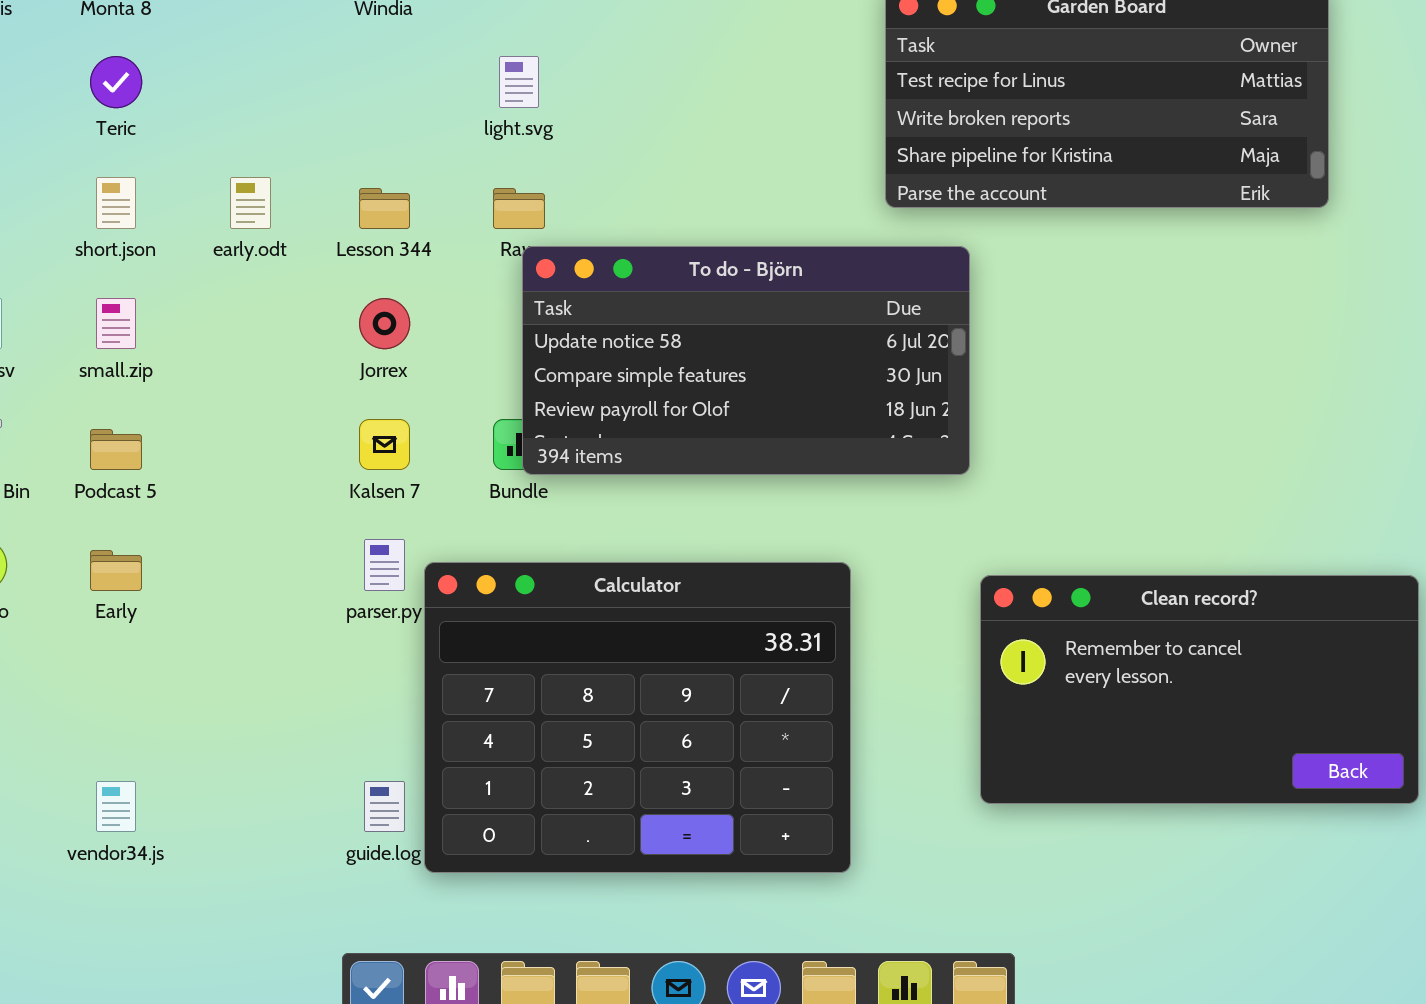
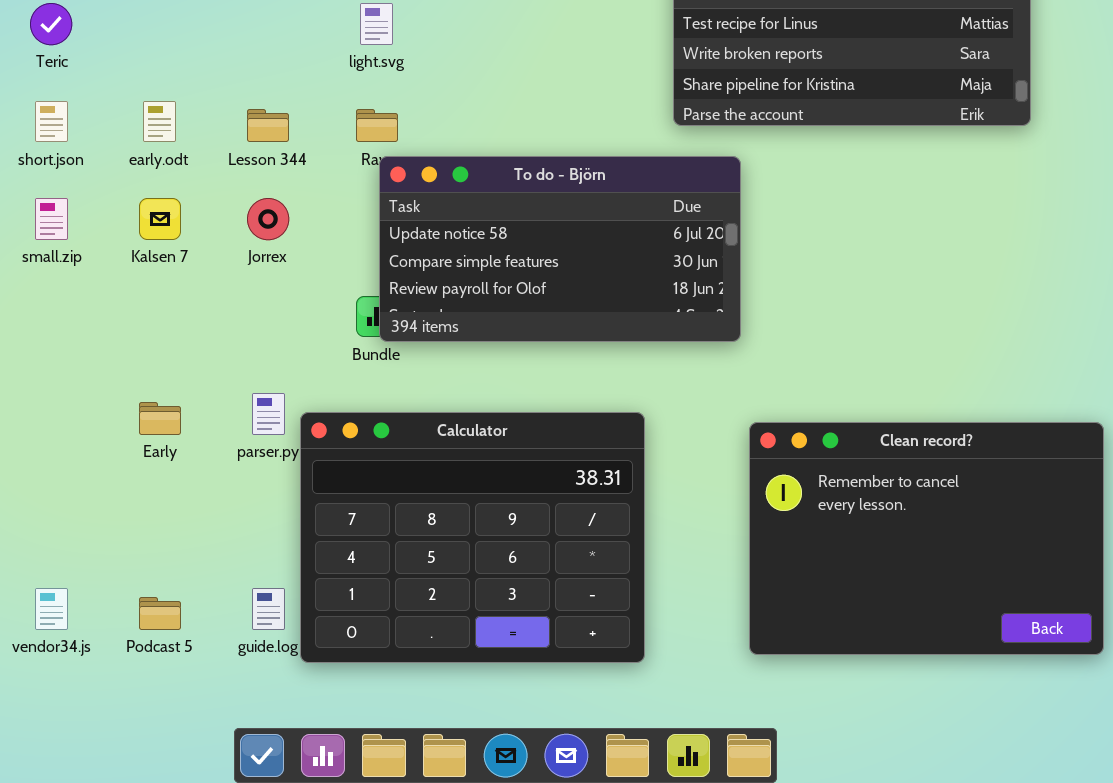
Kalsen 7: [359,419,410,470] -> [139,198,181,240], moved
Podcast 5: [90,429,142,470] -> [139,597,181,630], moved
Early: [90,550,142,591] -> [139,402,181,435], moved
Clean record?: [980,575,1419,804] -> [749,422,1104,655], resized

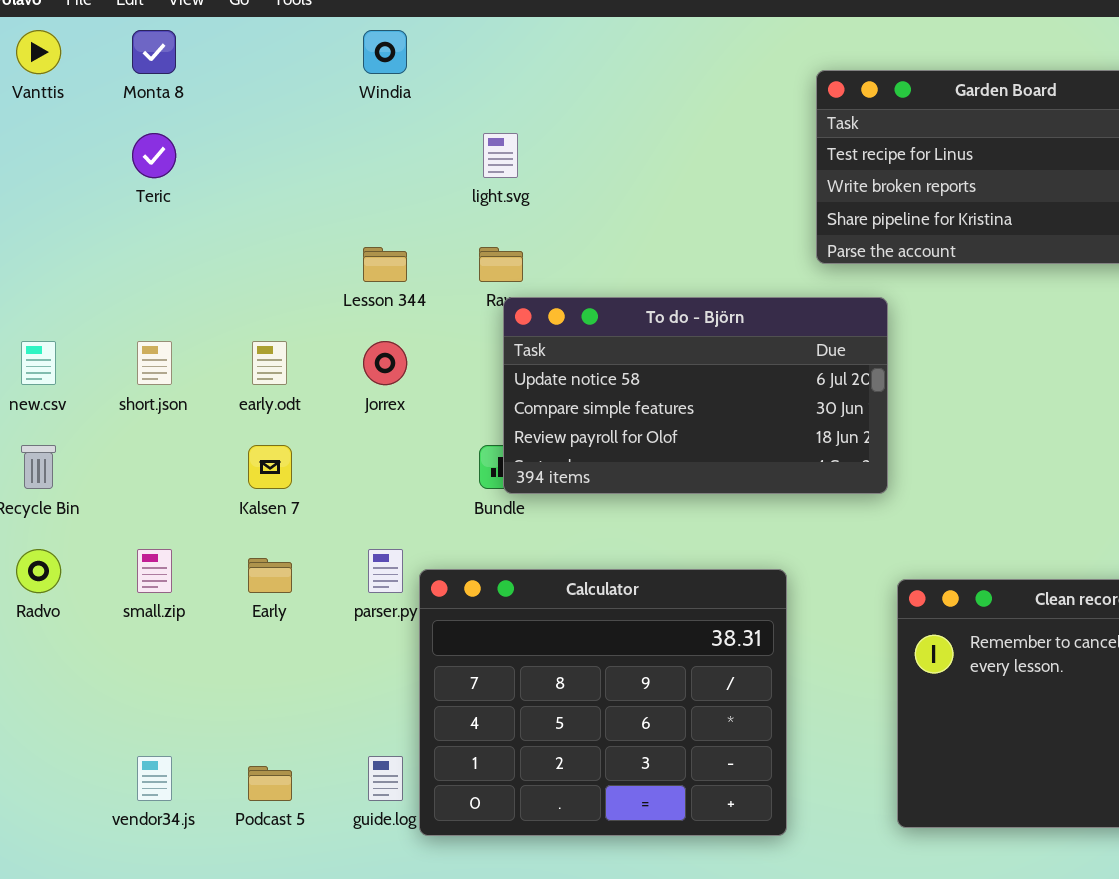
short.json: [35,101,68,142] -> [137,341,172,385], moved
early.odt: [143,101,176,142] -> [252,341,287,385], moved
small.zip: [35,198,68,240] -> [137,549,172,593], moved
Kalsen 7: [139,198,181,240] -> [248,445,292,489], moved

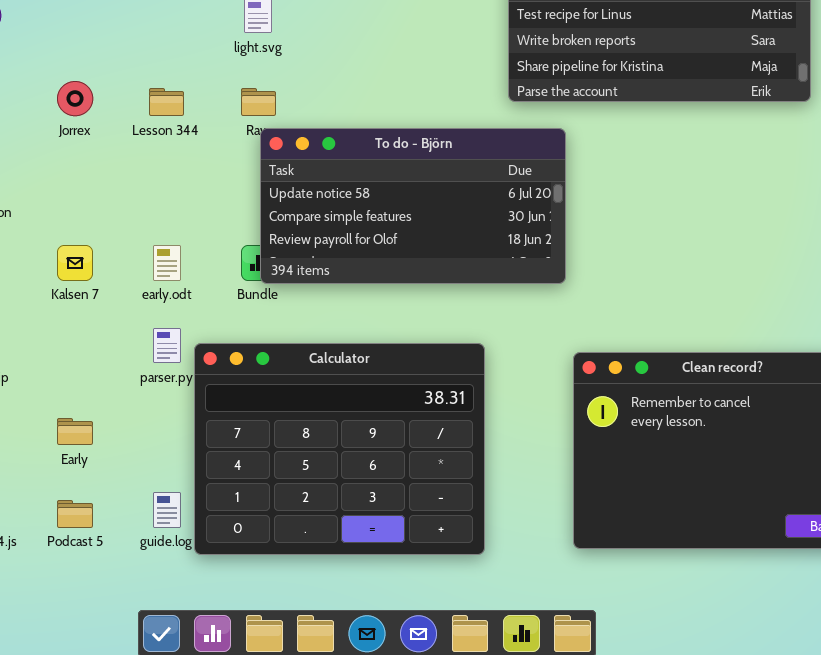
early.odt: [252,341,287,385] -> [153,245,181,281], moved
Jorrex: [363,341,407,385] -> [57,81,93,116], moved
Early: [248,558,292,593] -> [57,418,93,445], moved

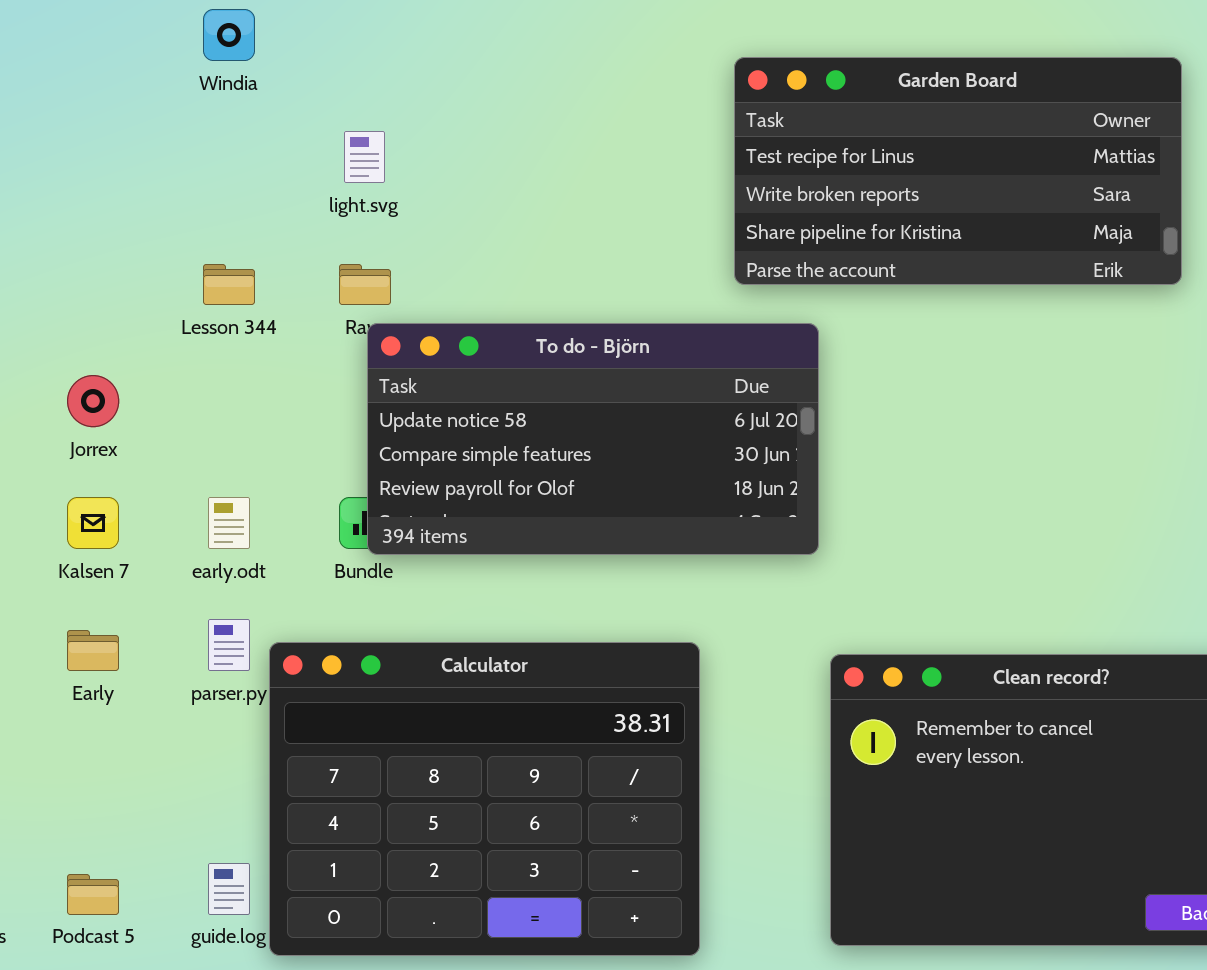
Jorrex: [57,81,93,116] -> [67,375,119,427], moved
Early: [57,418,93,445] -> [67,630,119,671], moved

